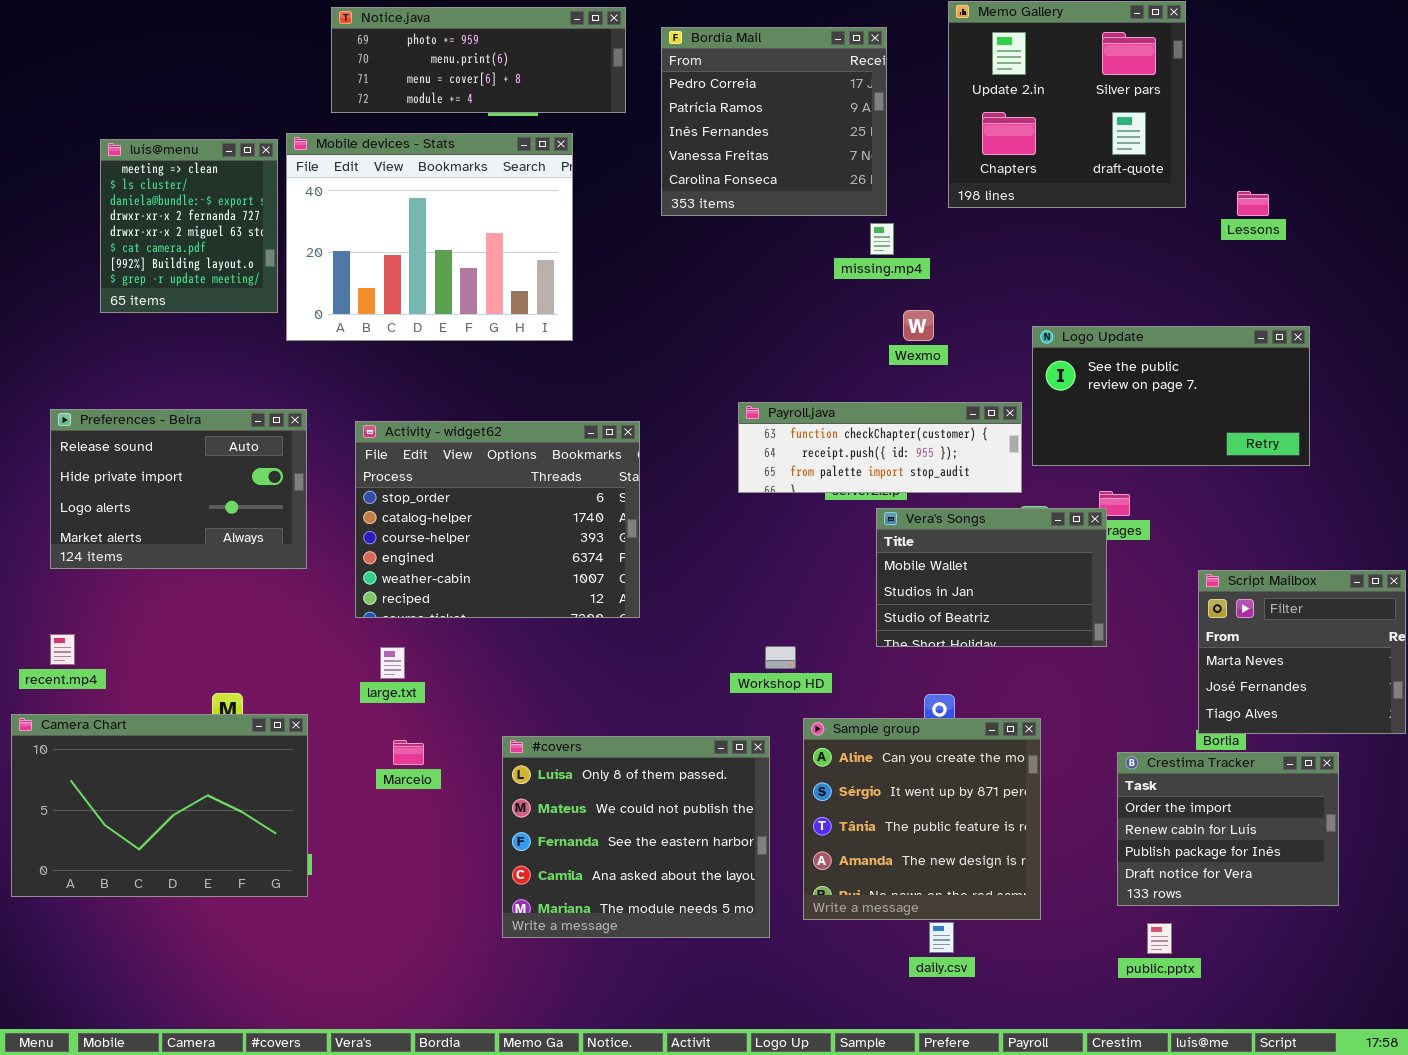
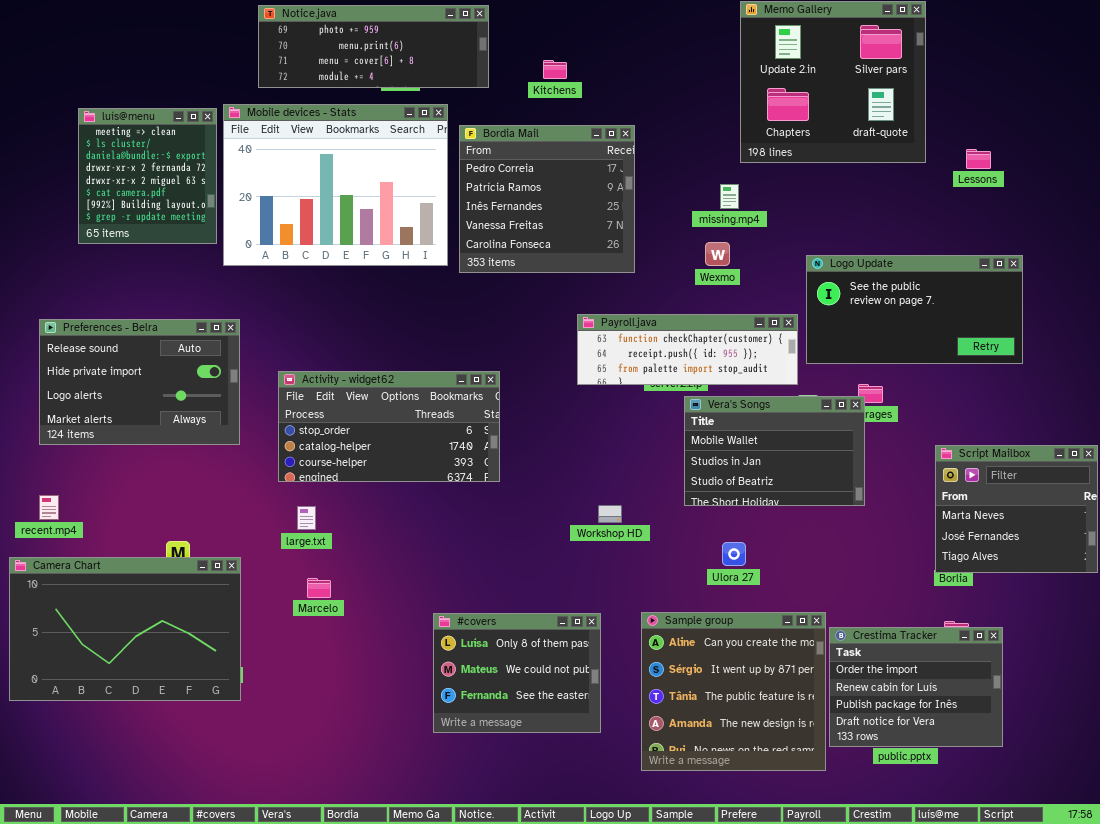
Bordia Mail: [661,27,887,216] -> [459,125,635,273], moved
missing.mp4: [870,223,894,255] -> [720,184,739,209], moved
Activity - widget62: [355,421,640,618] -> [278,371,500,482], resized
Sample group: [803,718,1041,920] -> [641,612,826,771], moved
#covers: [502,736,770,938] -> [433,613,601,733], resized
Crestima Tracker: [1117,752,1339,906] -> [829,627,1003,747], moved

